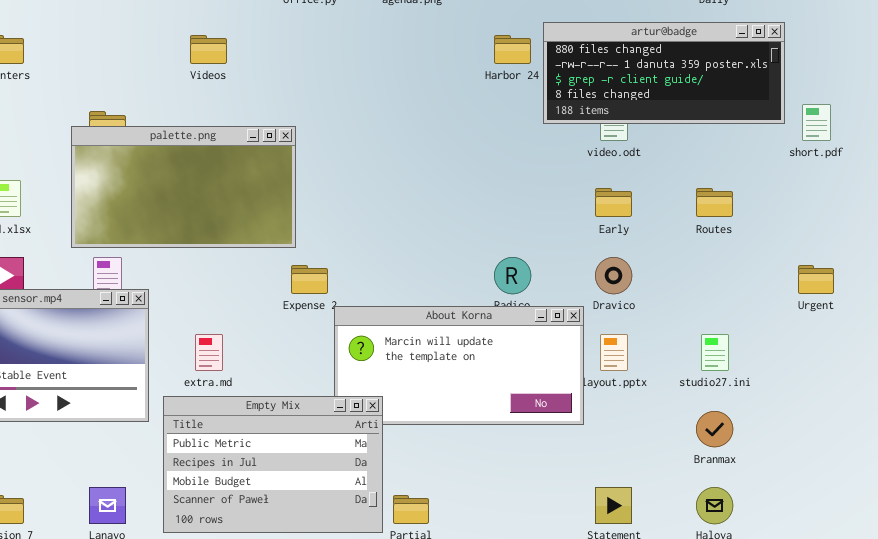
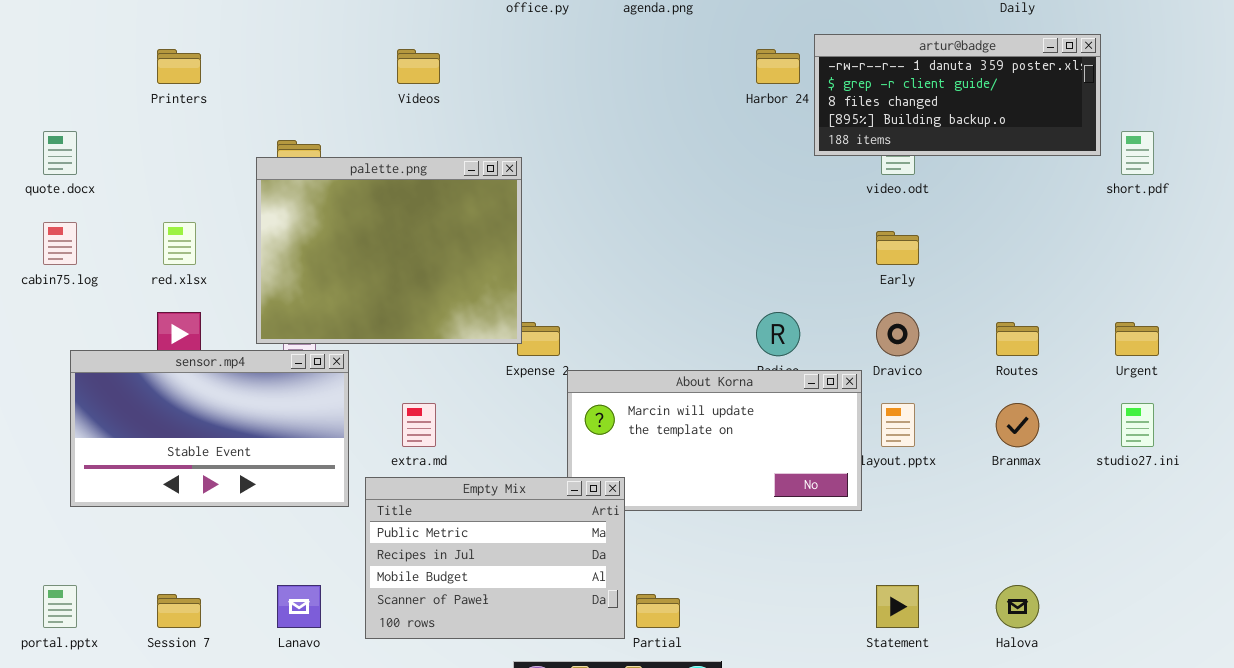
artur@badge: [543,22,785,124] -> [814,34,1101,156], scrolled down 1 row
palette.png: [71,126,296,248] -> [256,157,522,344], resized
Routes: [696,188,733,217] -> [996,322,1039,356], moved
studio27.ini: [701,334,729,371] -> [1121,403,1154,447], moved
Branmax: [696,411,733,447] -> [996,403,1039,447], moved

